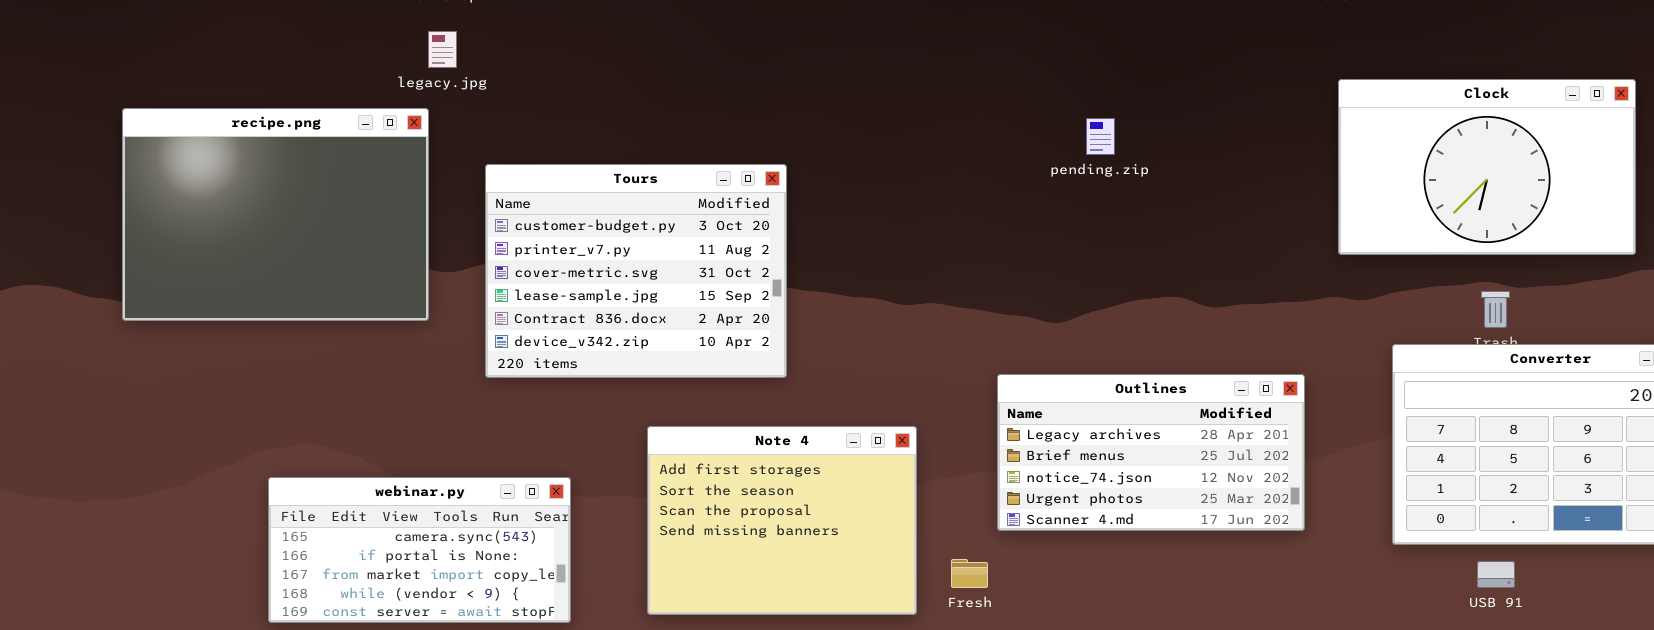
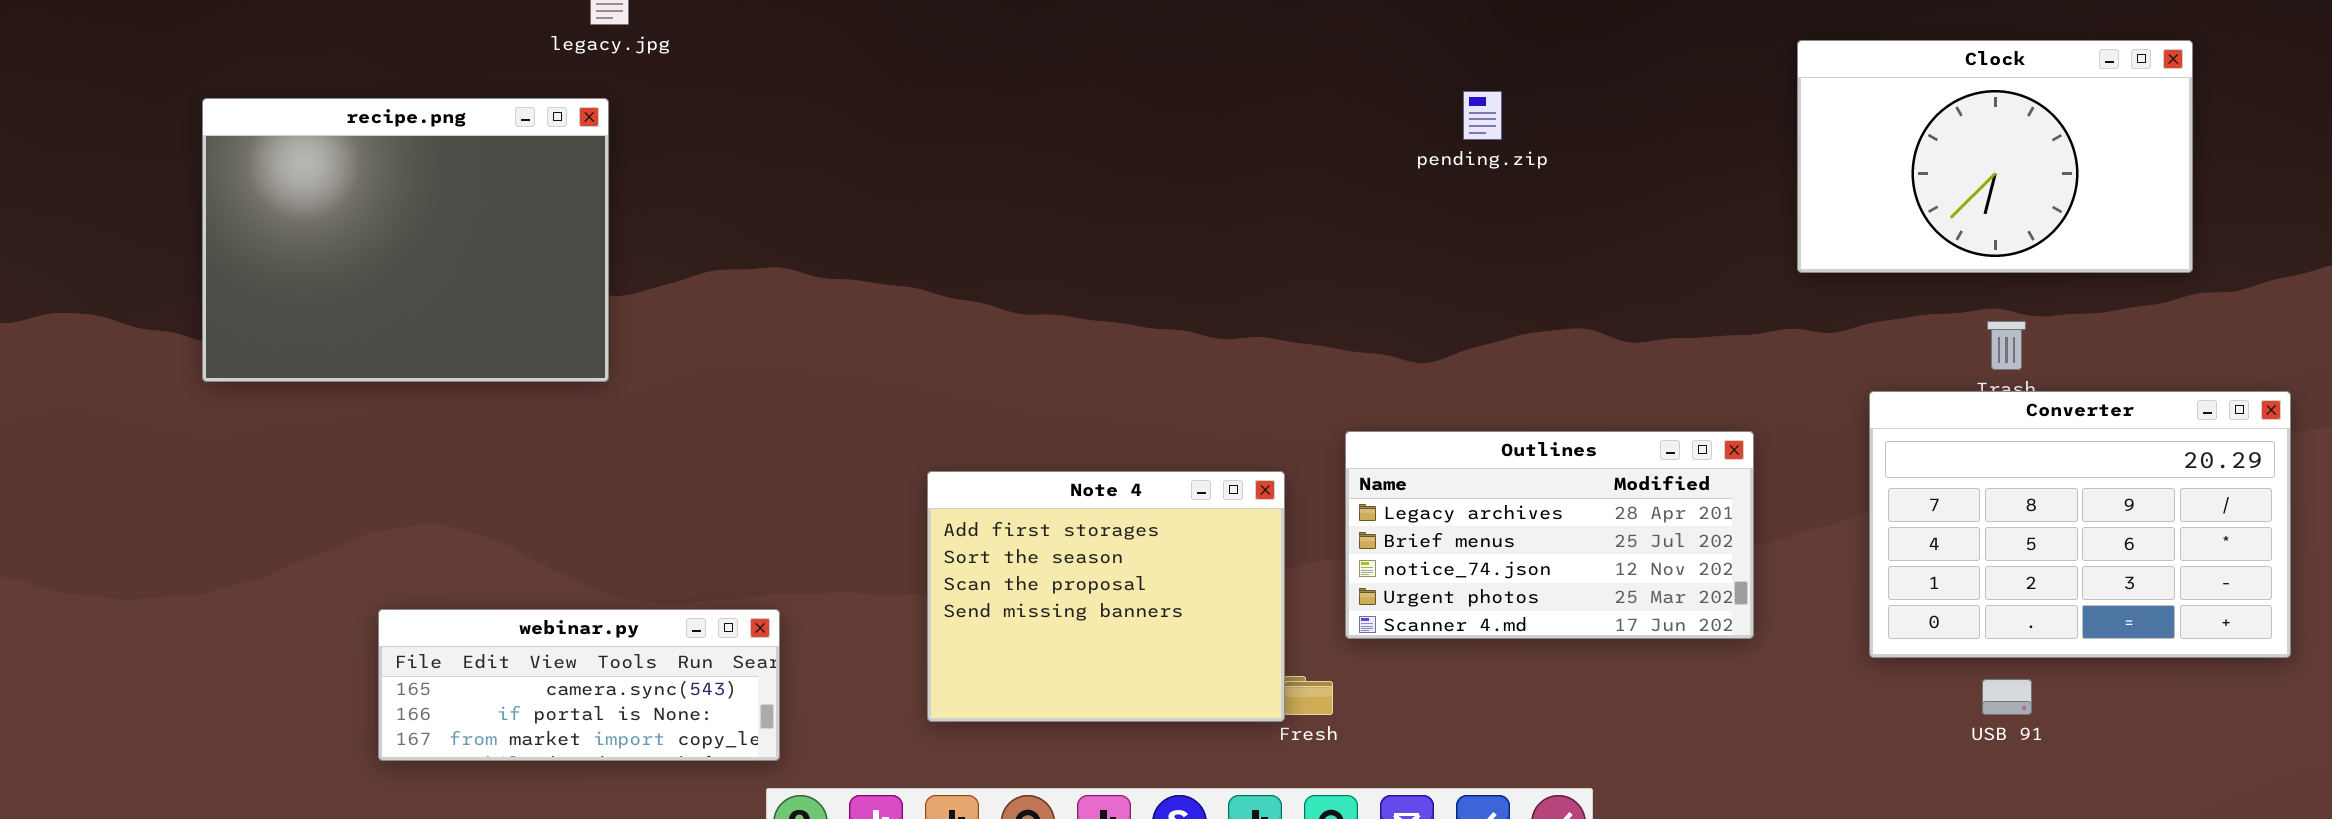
recipe.png: [122,108,429,321] -> [202,98,609,382], moved
Tours: [485,164,787,378] -> none, closed
Note 4: [647,426,917,615] -> [927,471,1285,722], moved
webinar.py: [268,477,571,623] -> [378,609,780,761], resized

